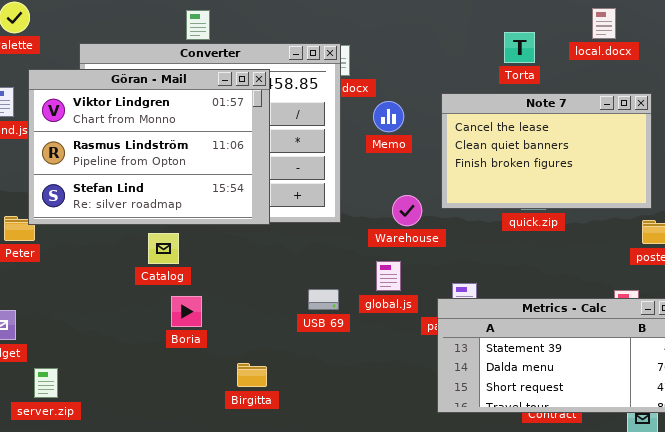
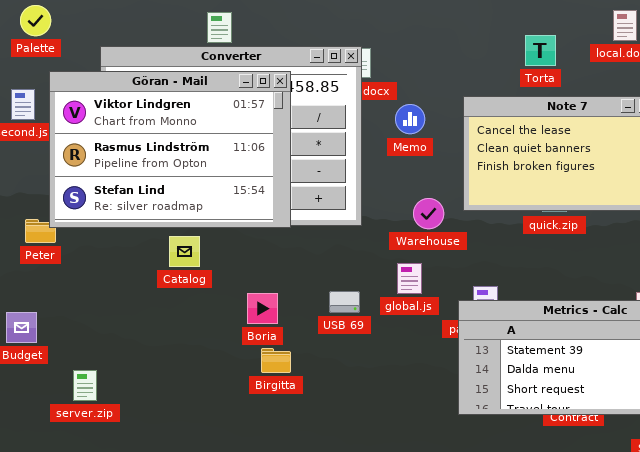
Boria: [171,296,202,327] -> [247,293,278,324], moved
Birgitta: [237,363,267,387] -> [261,348,291,373], moved
server.zip: [34,368,58,398] -> [73,370,97,401], moved

